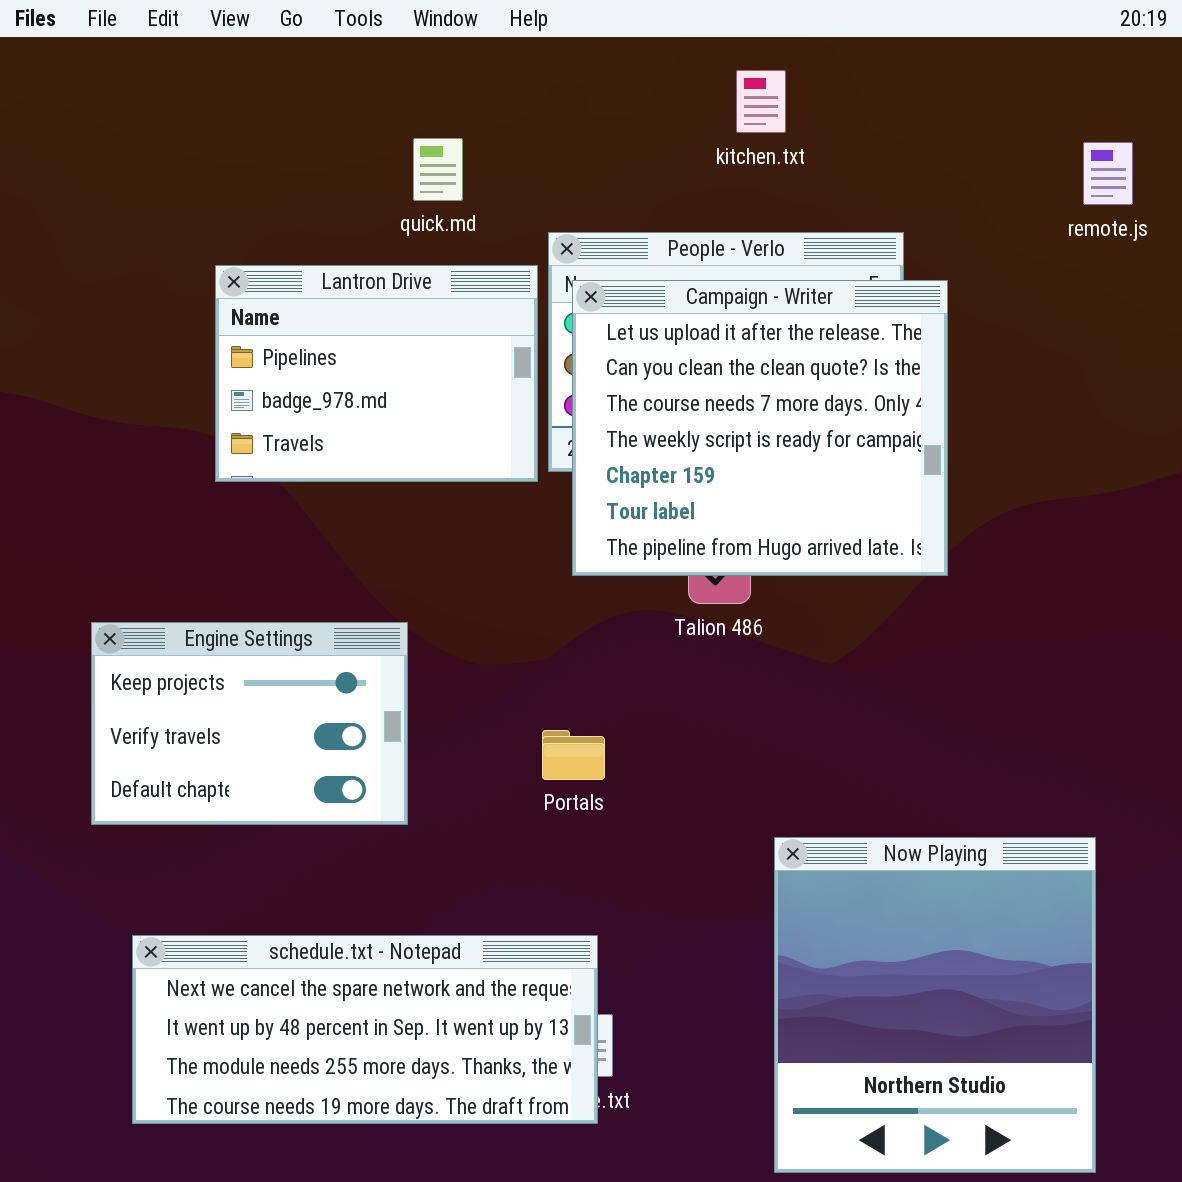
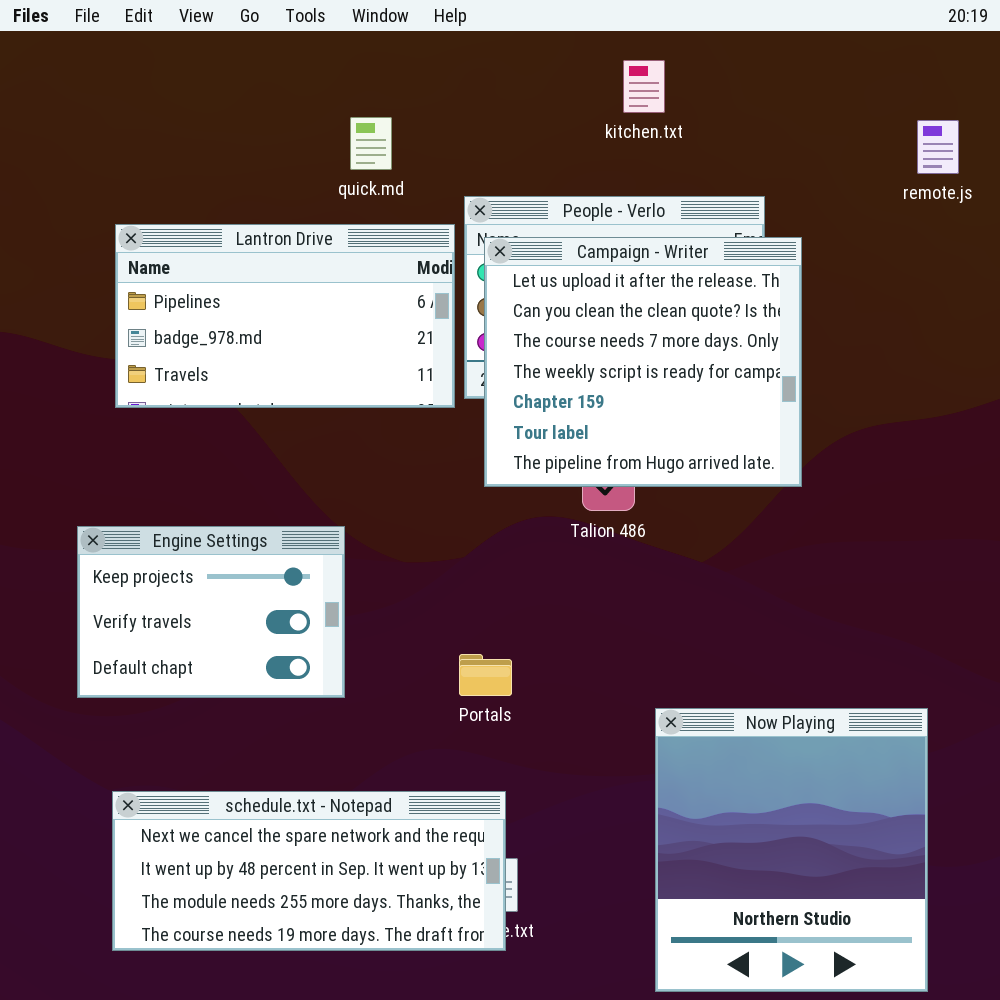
Lantron Drive: [215,265,538,482] -> [115,224,455,408], resized
Portals: [542,730,605,780] -> [459,654,512,696], moved

